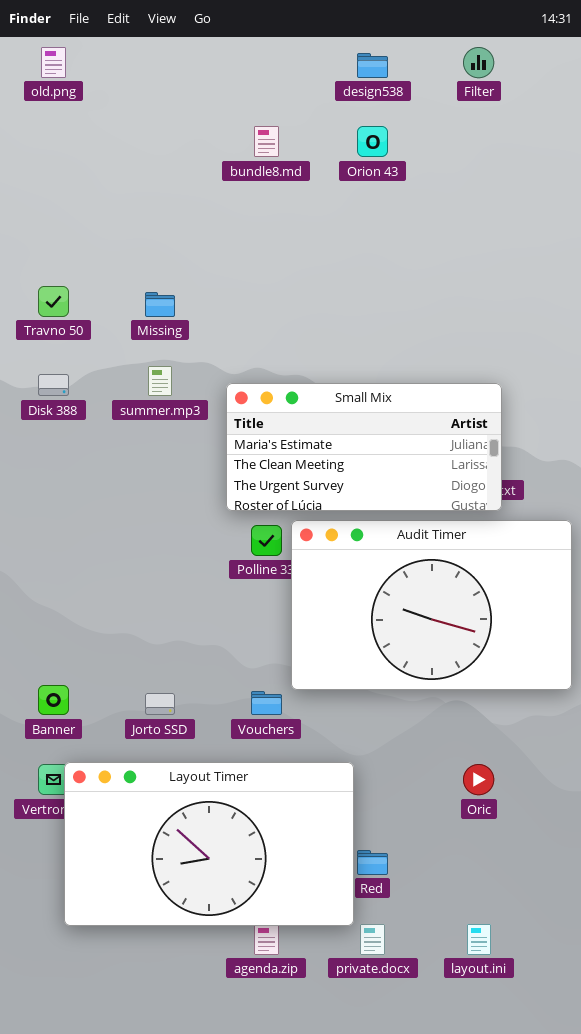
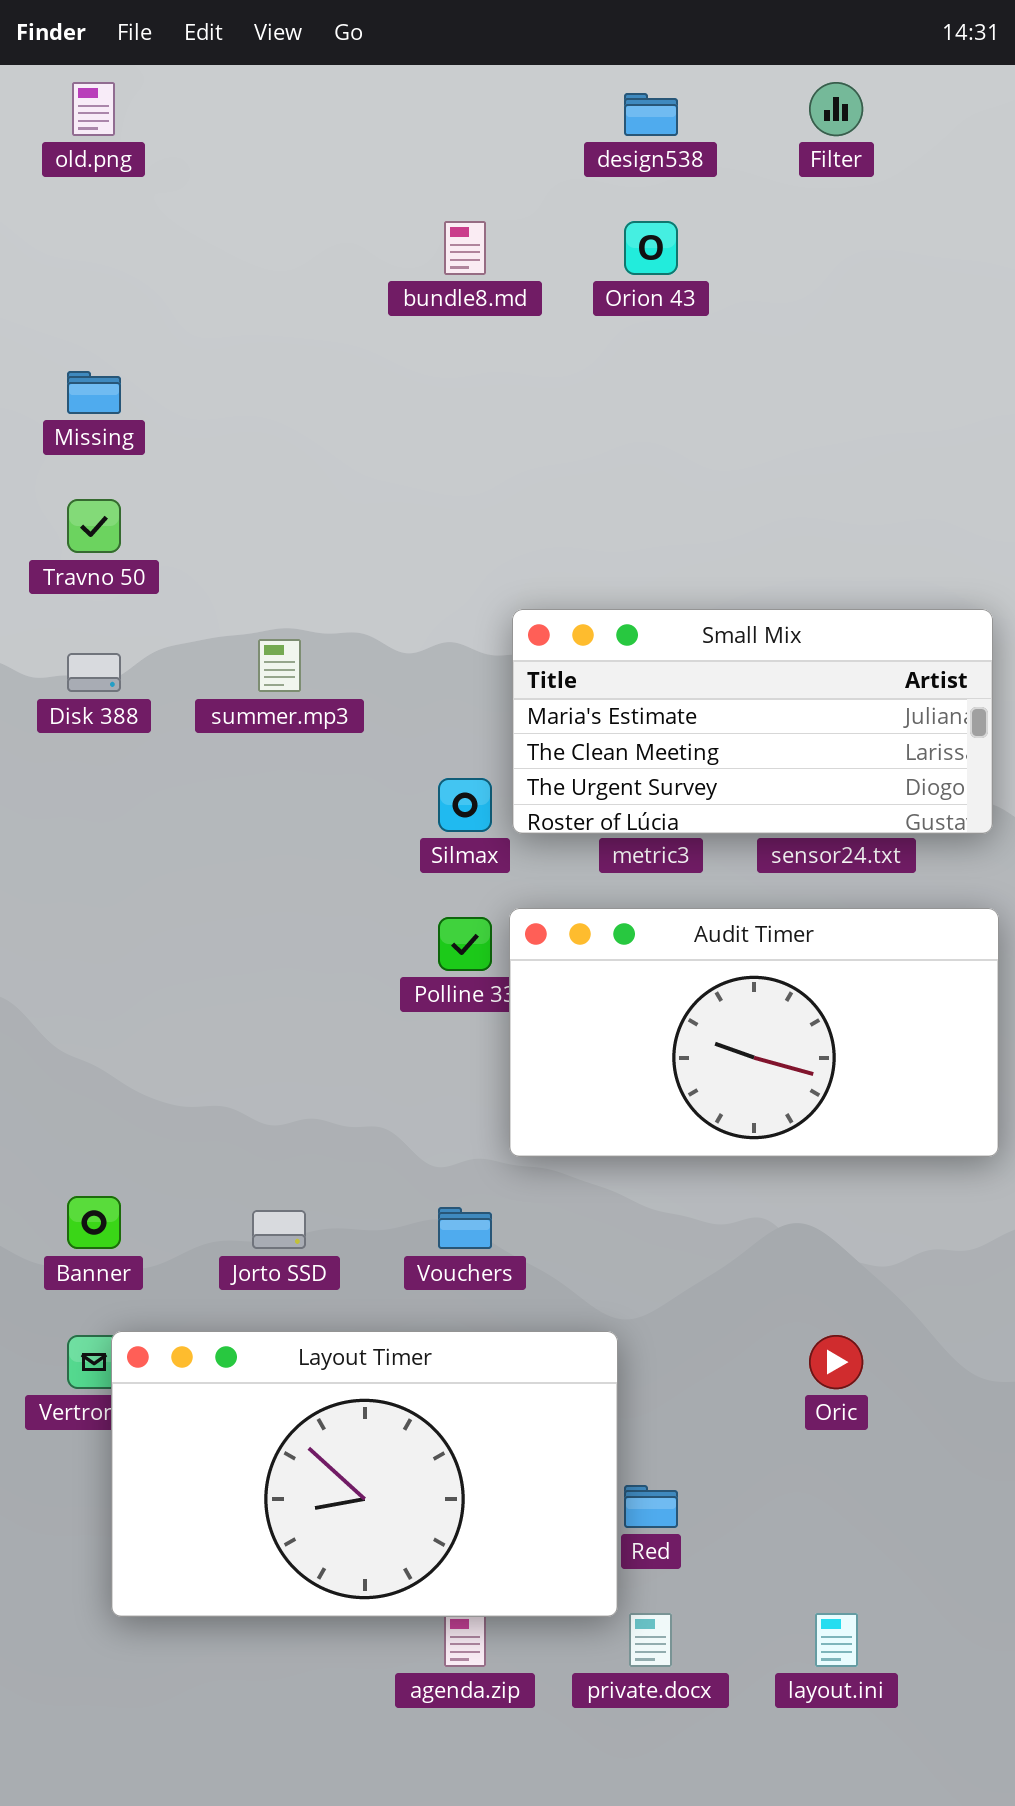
Missing: [145,292,175,317] -> [67,371,121,414], moved
Small Mix: [226,383,502,511] -> [512,609,993,834], moved
Audit Timer: [291,520,572,690] -> [509,908,999,1157], resized

